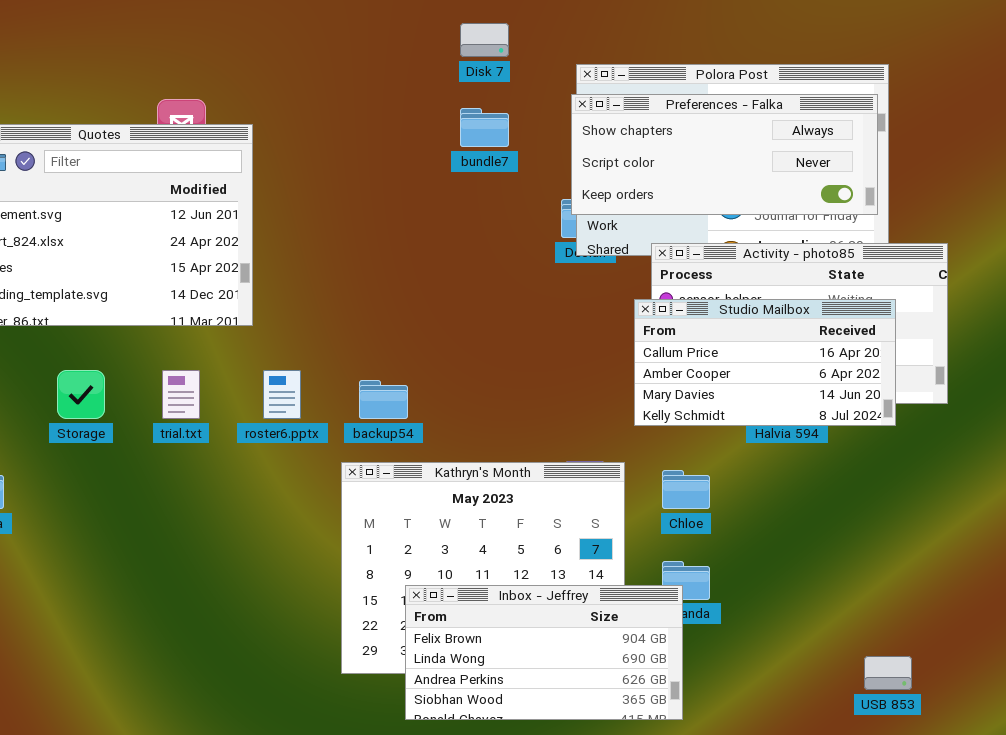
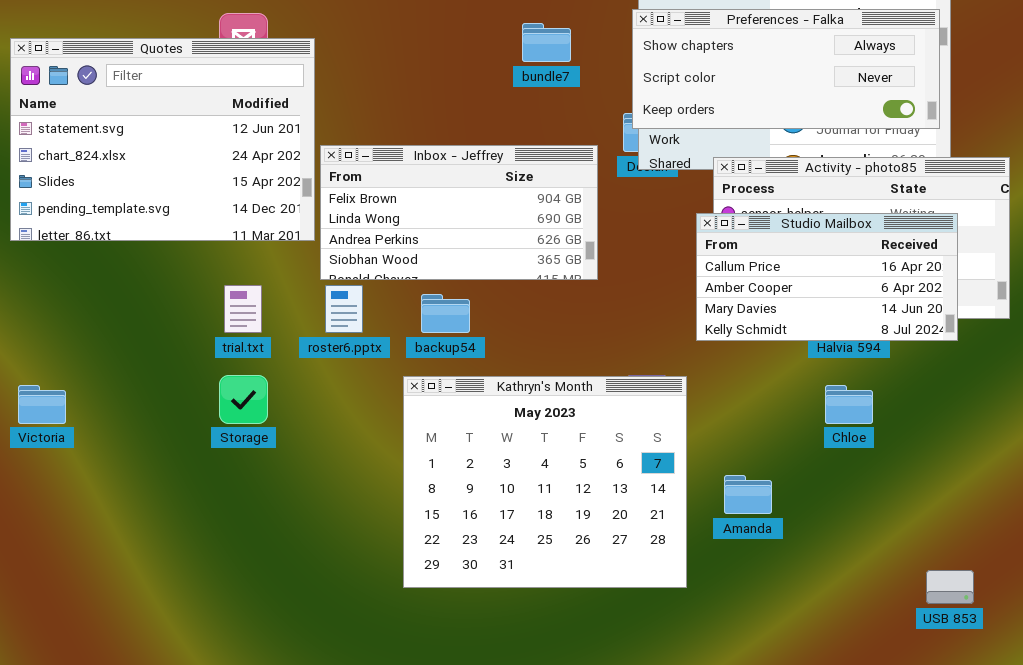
Storage: [57,370,105,419] -> [219,375,268,424], moved
Chloe: [662,470,710,509] -> [825,385,873,424], moved
Inbox - Jeffrey: [405,585,683,720] -> [320,145,598,280], moved

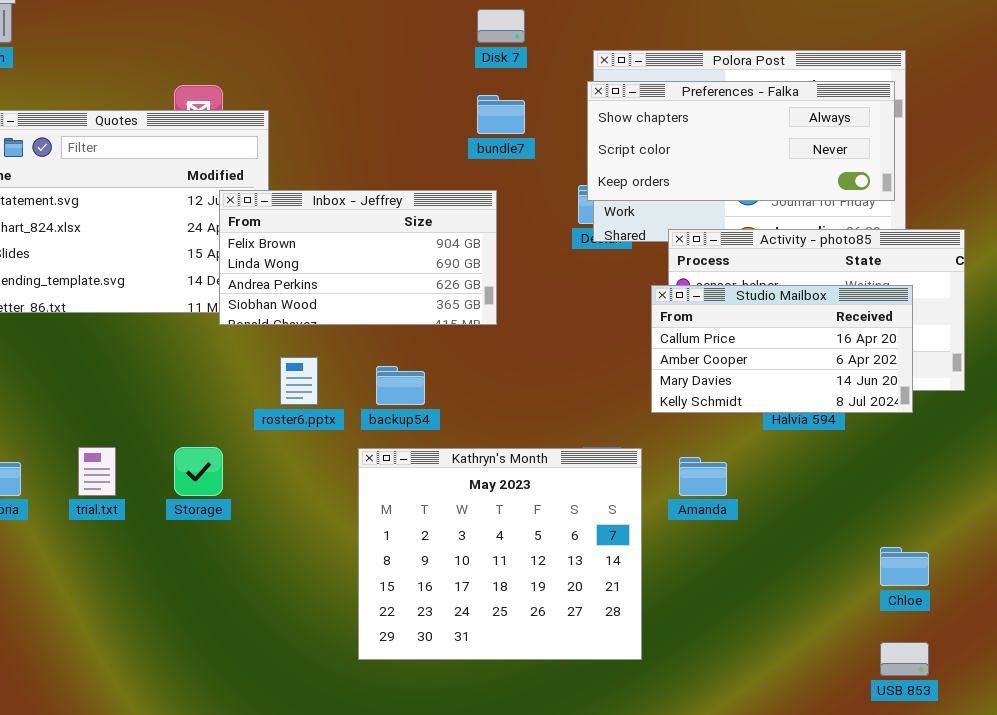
Inbox - Jeffrey: [320,145,598,280] -> [219,190,497,325], moved
trial.txt: [224,285,262,333] -> [78,447,116,496], moved
Chloe: [825,385,873,424] -> [880,547,929,586], moved
Amanda: [724,475,772,514] -> [679,457,727,496], moved

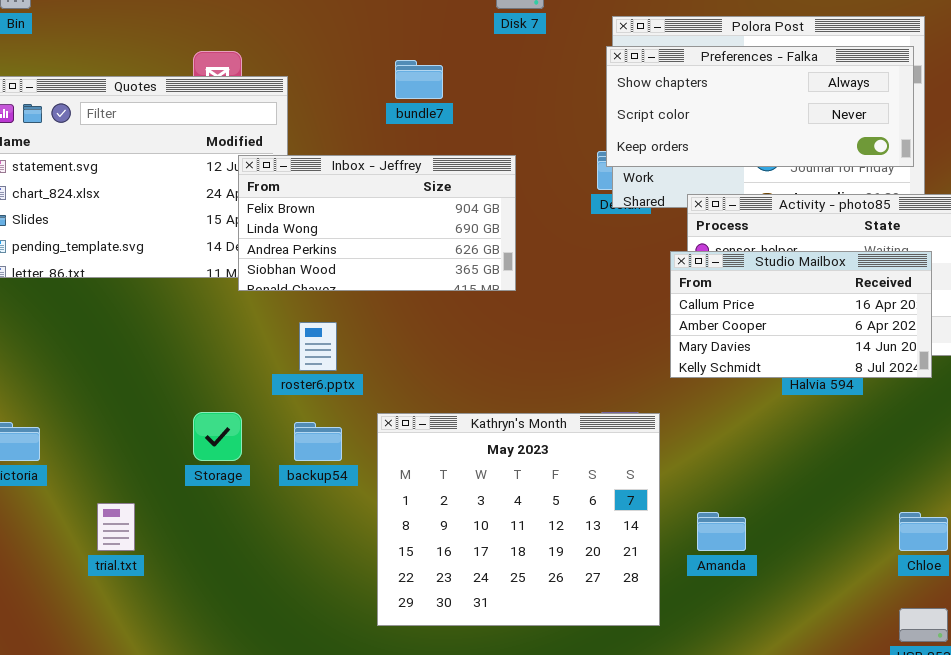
bundle7: [477,95,525,134] -> [395,60,443,99], moved
backup54: [376,366,425,405] -> [294,422,342,461], moved
trial.txt: [78,447,116,496] -> [97,503,135,551], moved
Amanda: [679,457,727,496] -> [697,512,746,551], moved

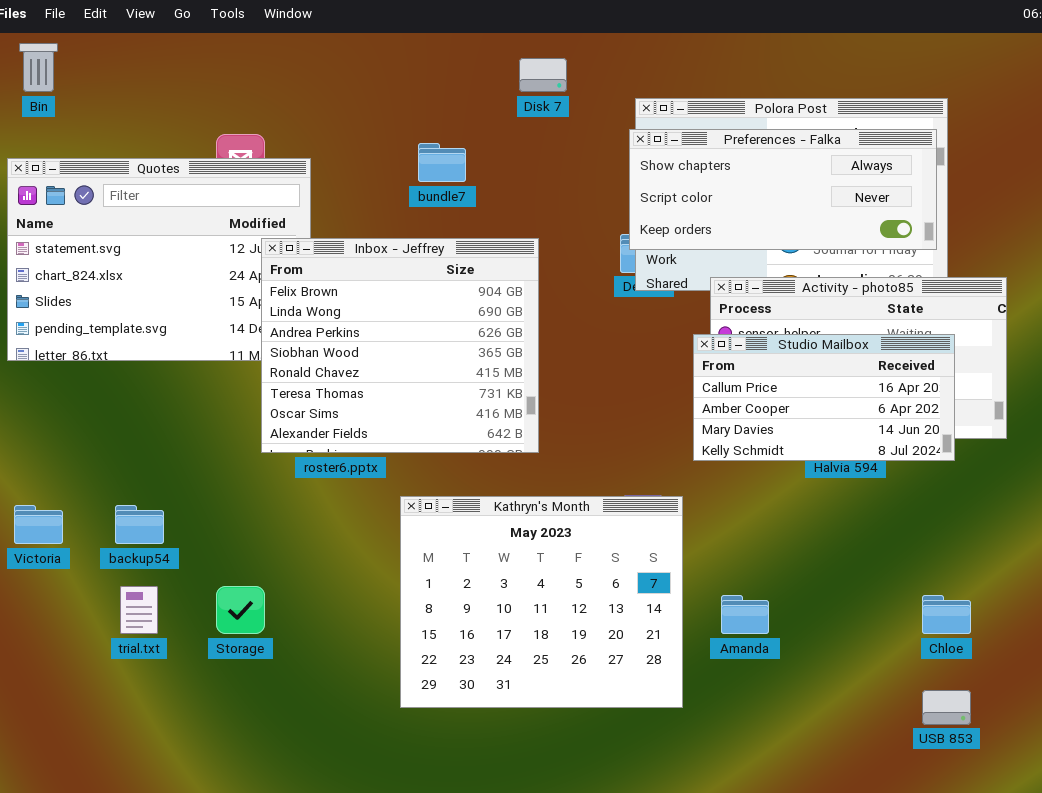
Inbox - Jeffrey: [238,155,516,291] -> [261,238,539,453], resized
Storage: [193,412,242,461] -> [216,586,265,634], moved
backup54: [294,422,342,461] -> [115,505,164,544], moved

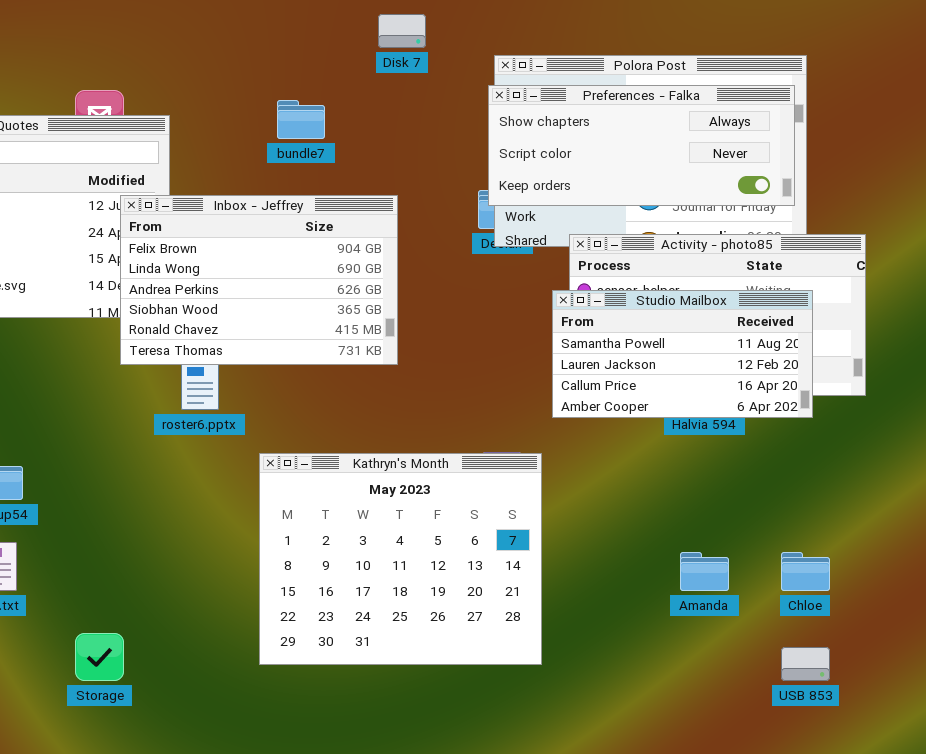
Inbox - Jeffrey: [261,238,539,453] -> [120,195,398,365], resized
Studio Mailbox: [693,334,955,461] -> [552,290,813,418], scrolled up 2 rows
Storage: [216,586,265,634] -> [75,633,124,681], moved
Amanda: [721,595,769,634] -> [680,552,729,591], moved

